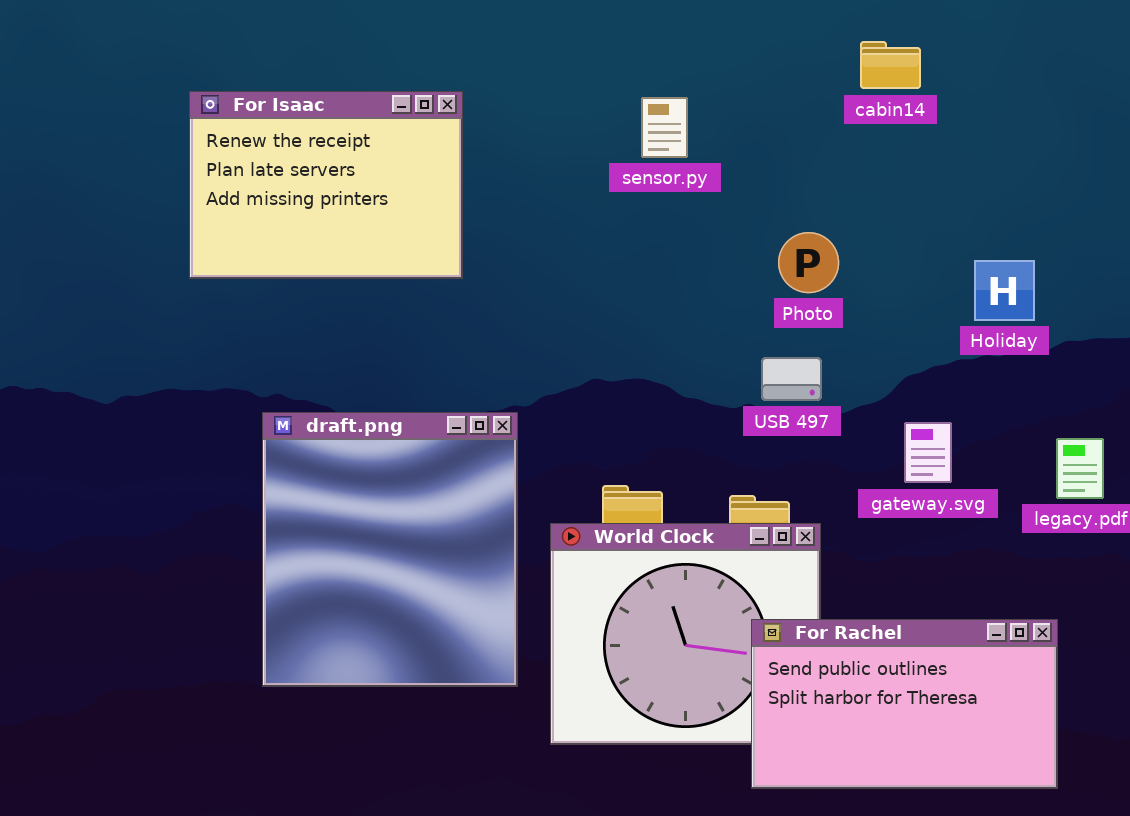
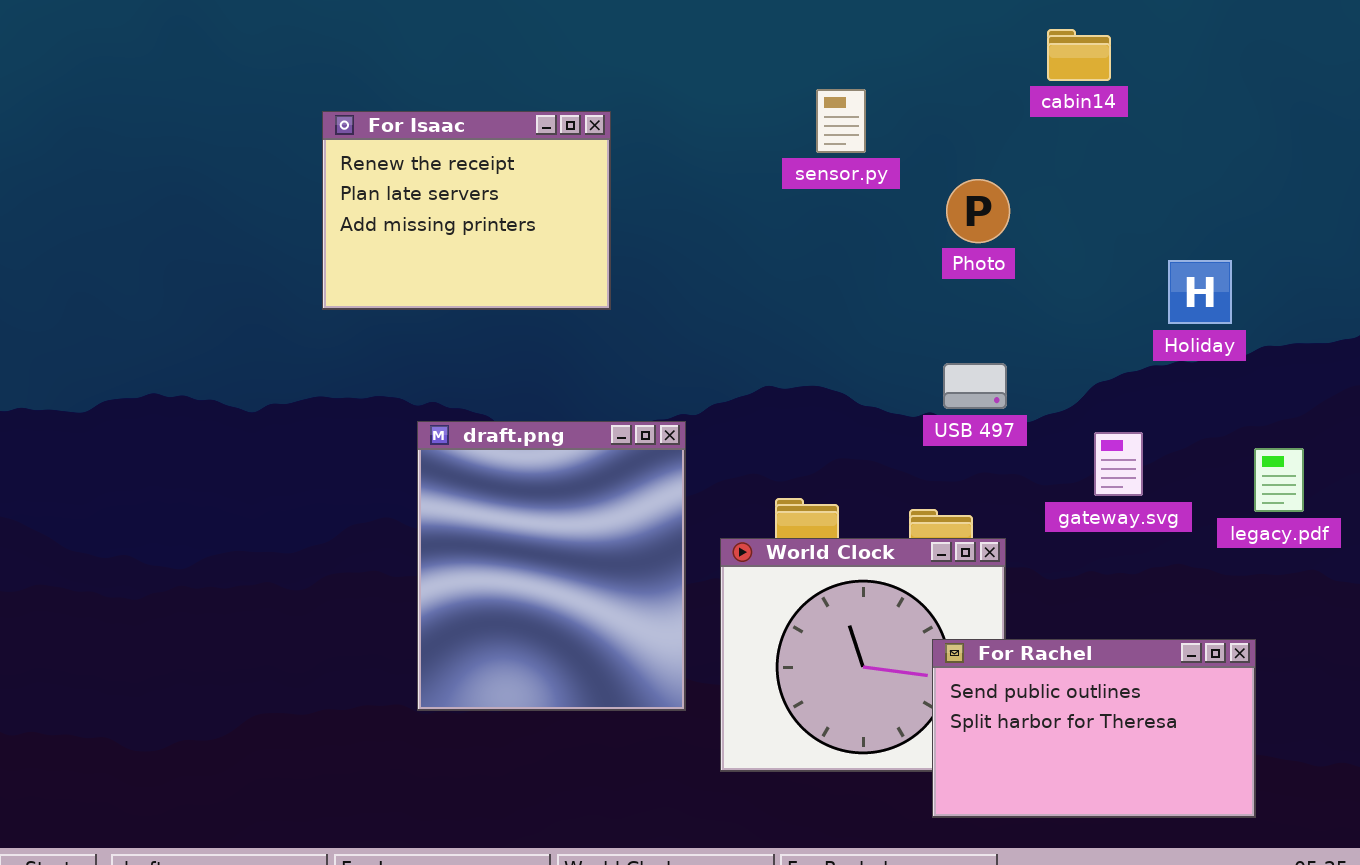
For Isaac: [189,91,463,279] -> [322,111,611,310], moved
Photo: [778,232,839,293] -> [946,179,1010,243], moved

